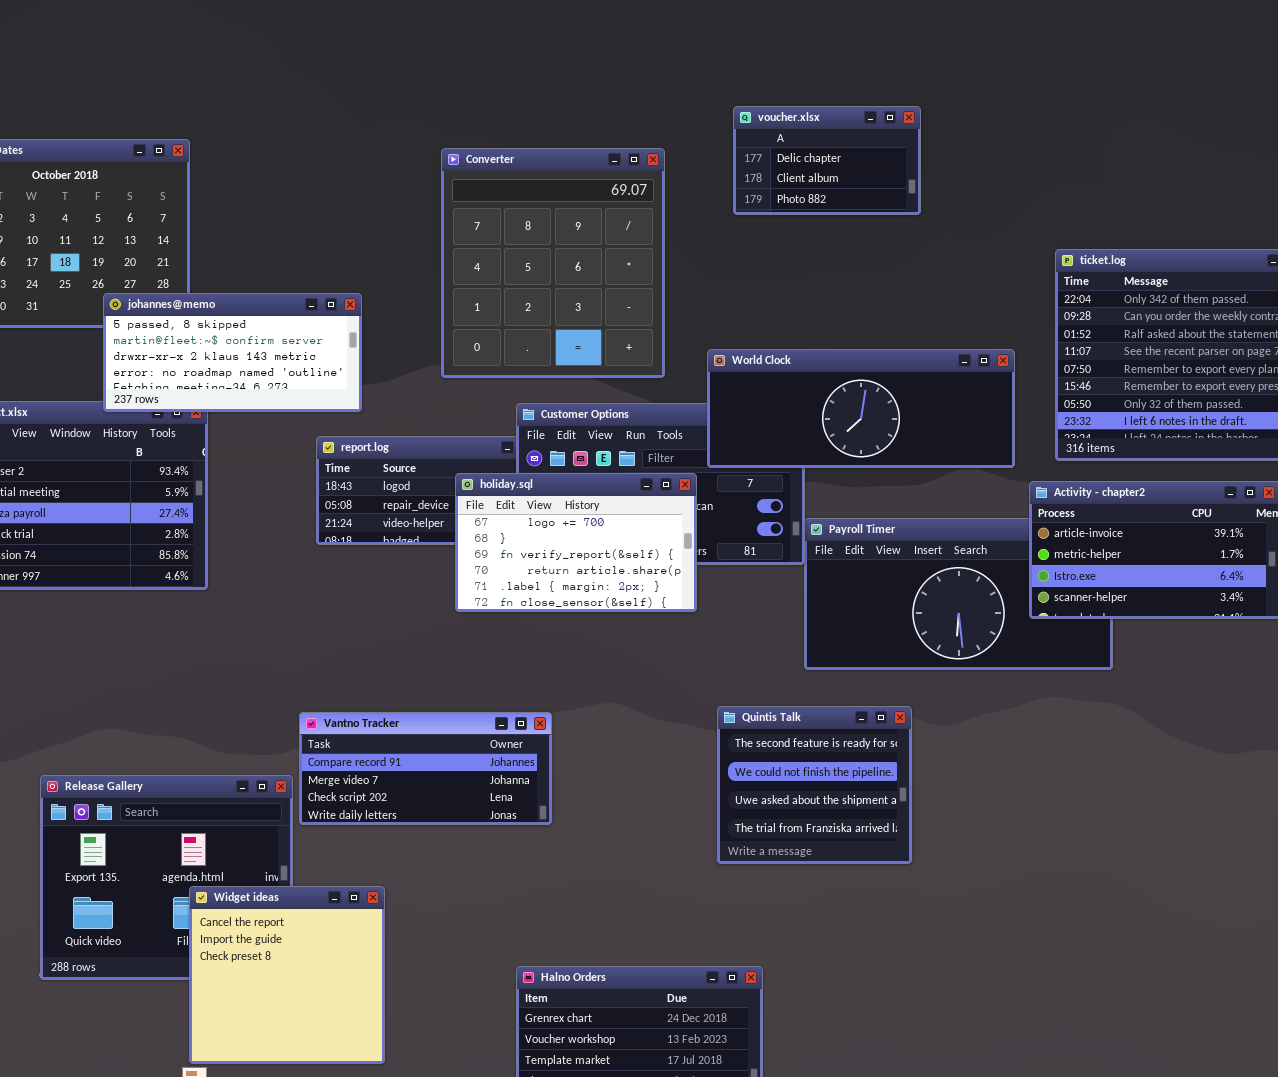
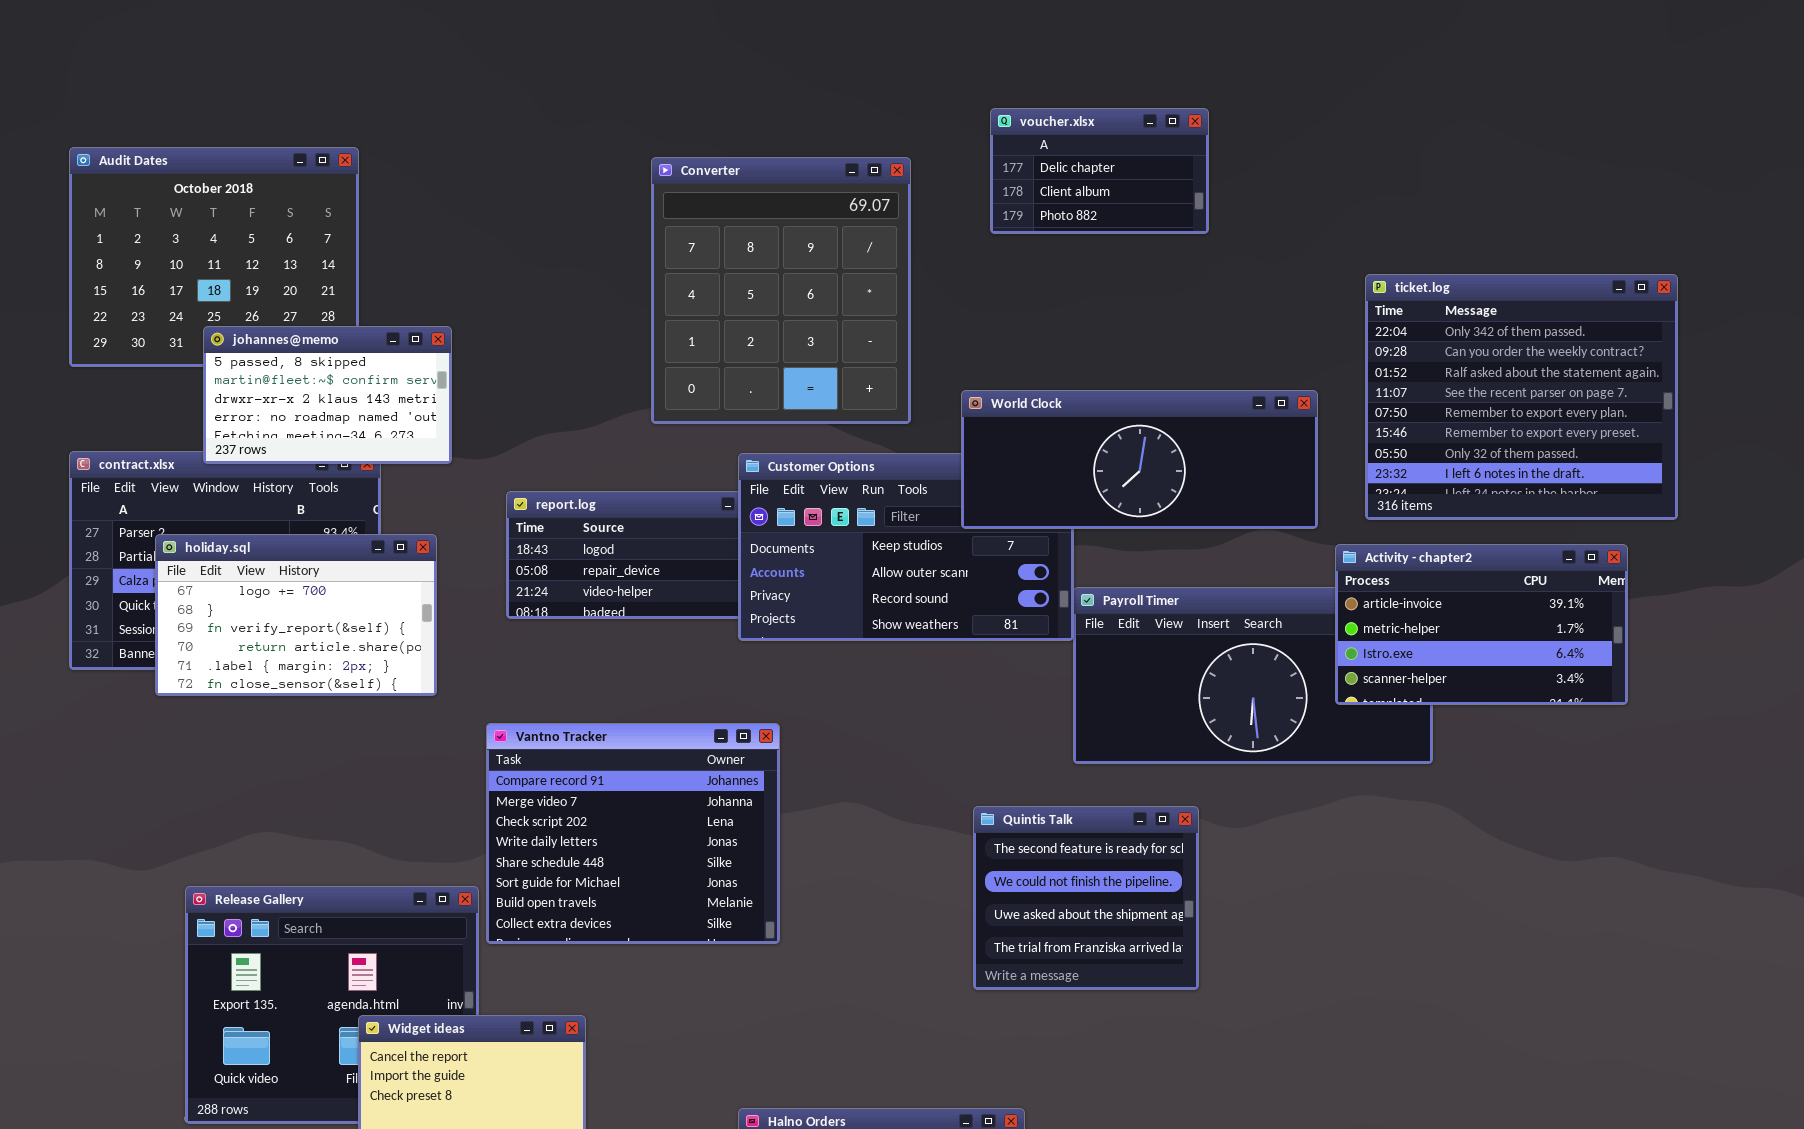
johannes@memo: [103,293,362,412] -> [203,326,452,464], moved, resized
holiday.sql: [455,473,697,612] -> [155,534,437,696], moved
Vantno Tracker: [299,712,552,825] -> [486,723,780,944], resized

